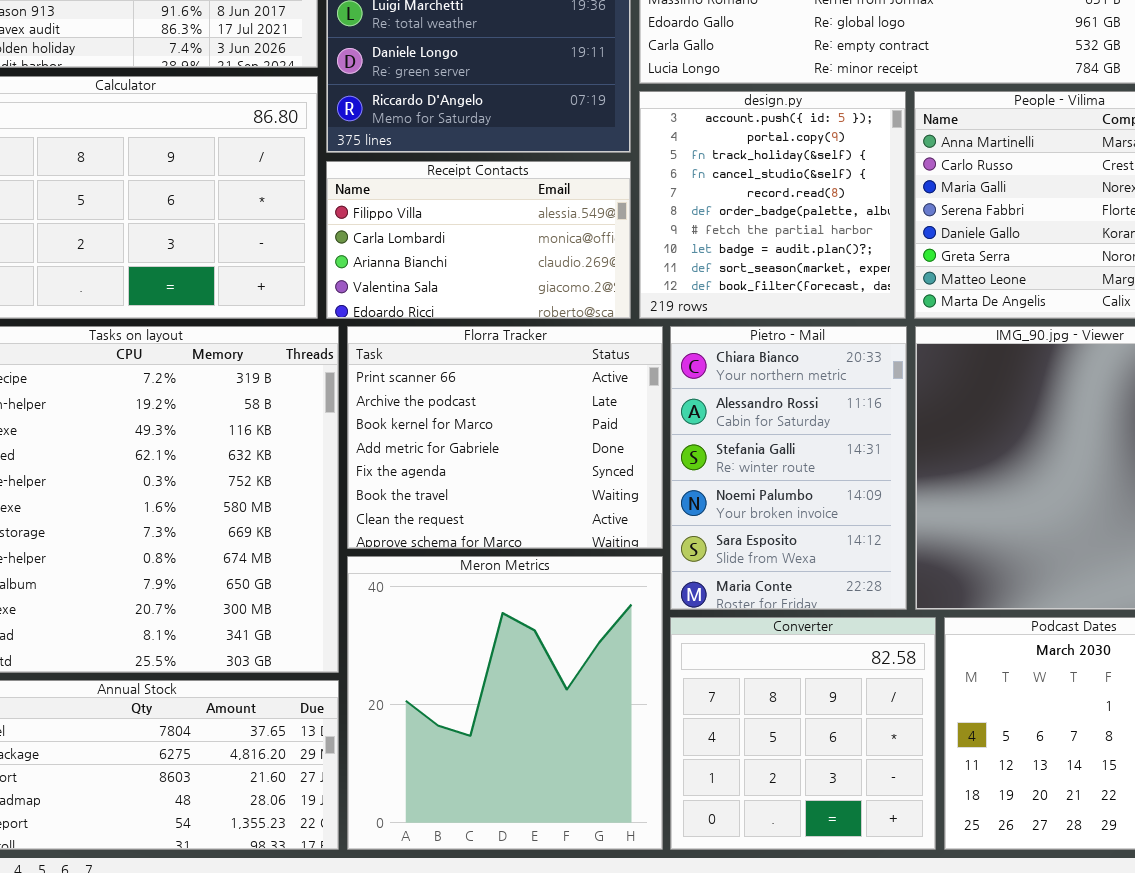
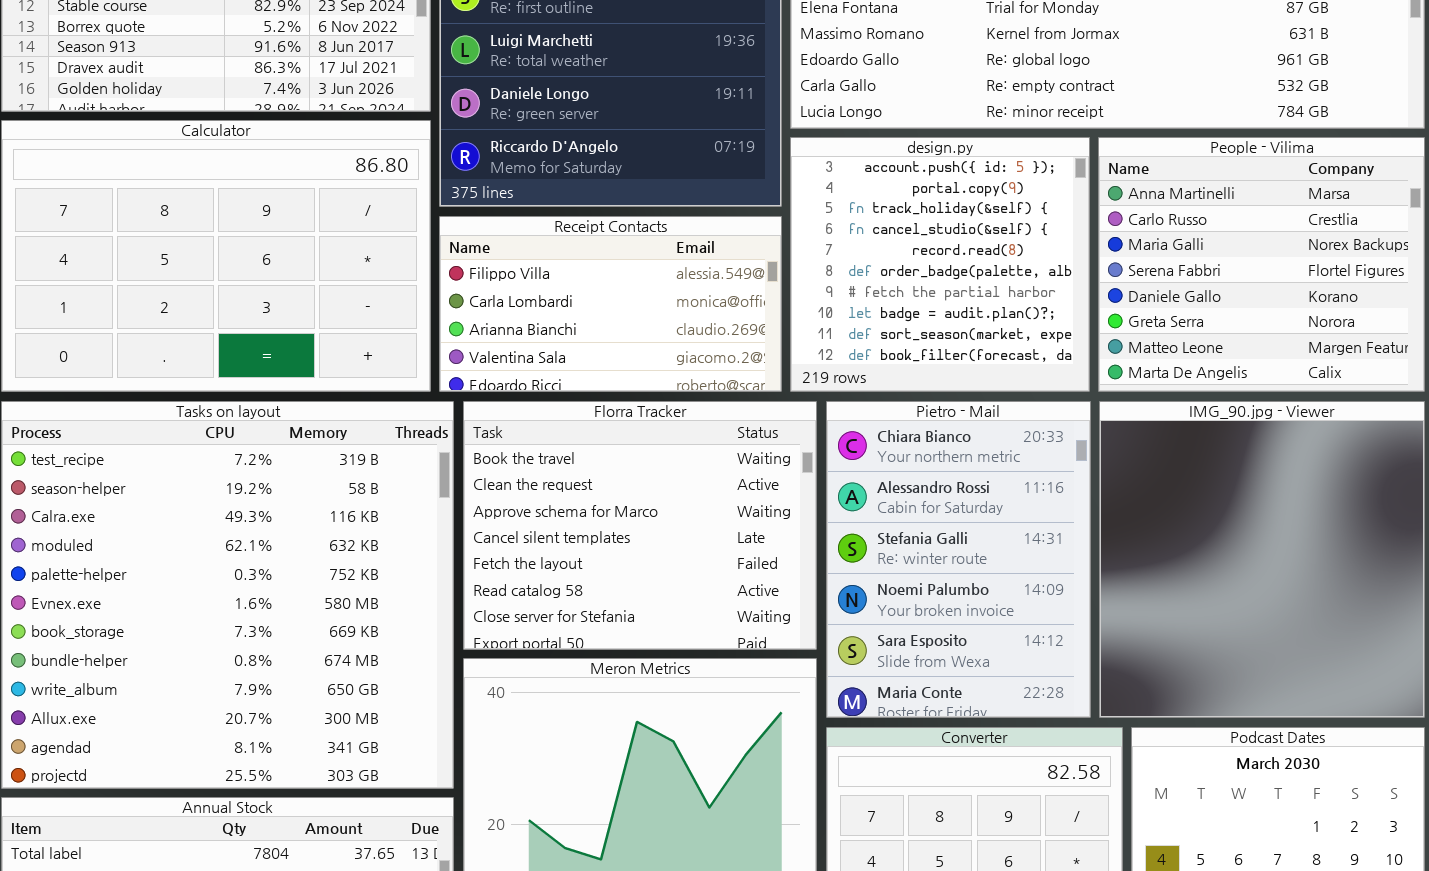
Florra Tracker: [347,326,663,549] -> [463,401,817,650], scrolled down 5 rows

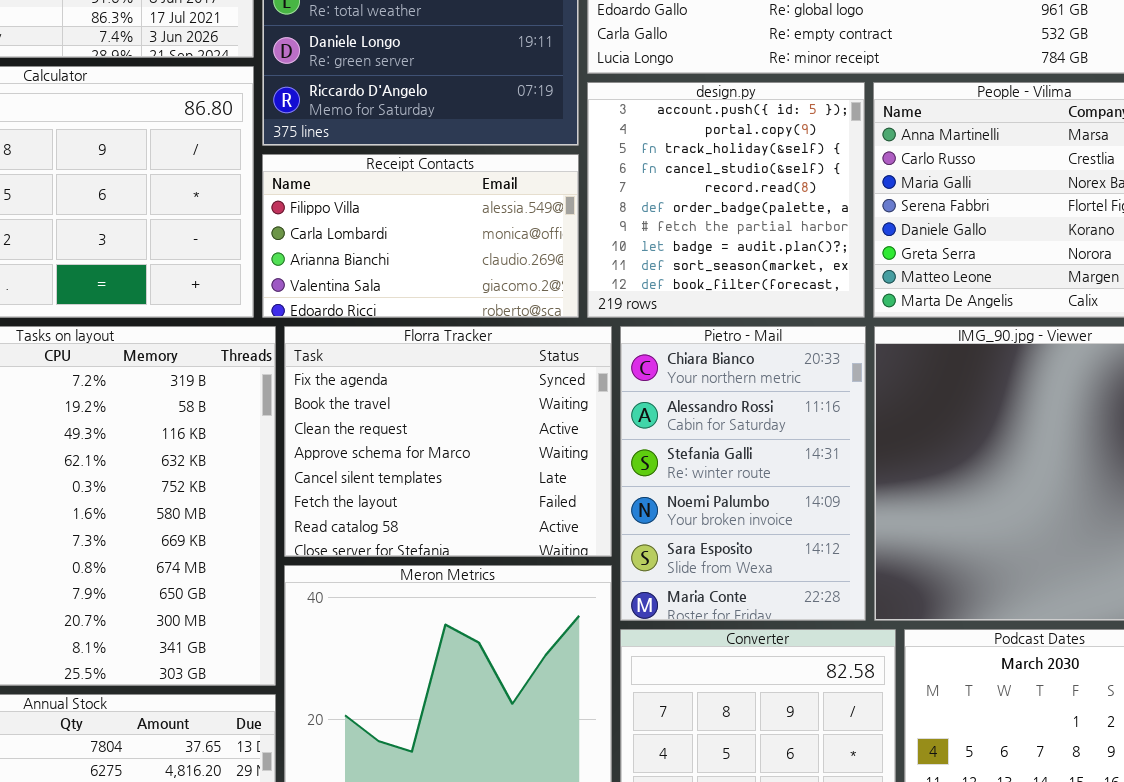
Florra Tracker: [463,401,817,650] -> [284,326,612,557], scrolled up 1 row

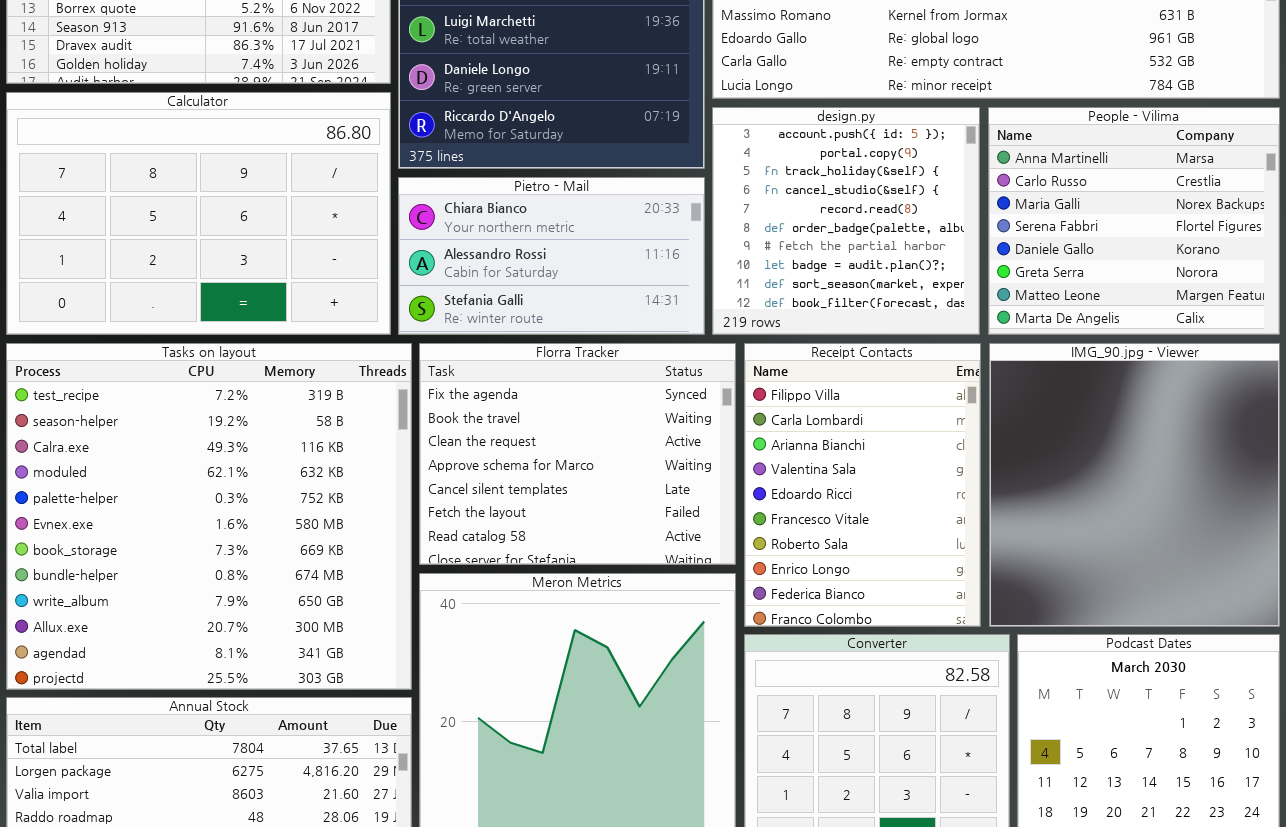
Receipt Contacts: [262,154,579,318] -> [744,343,981,627], moved, resized
Pietro - Mail: [620,326,866,621] -> [398,177,705,335], moved, resized

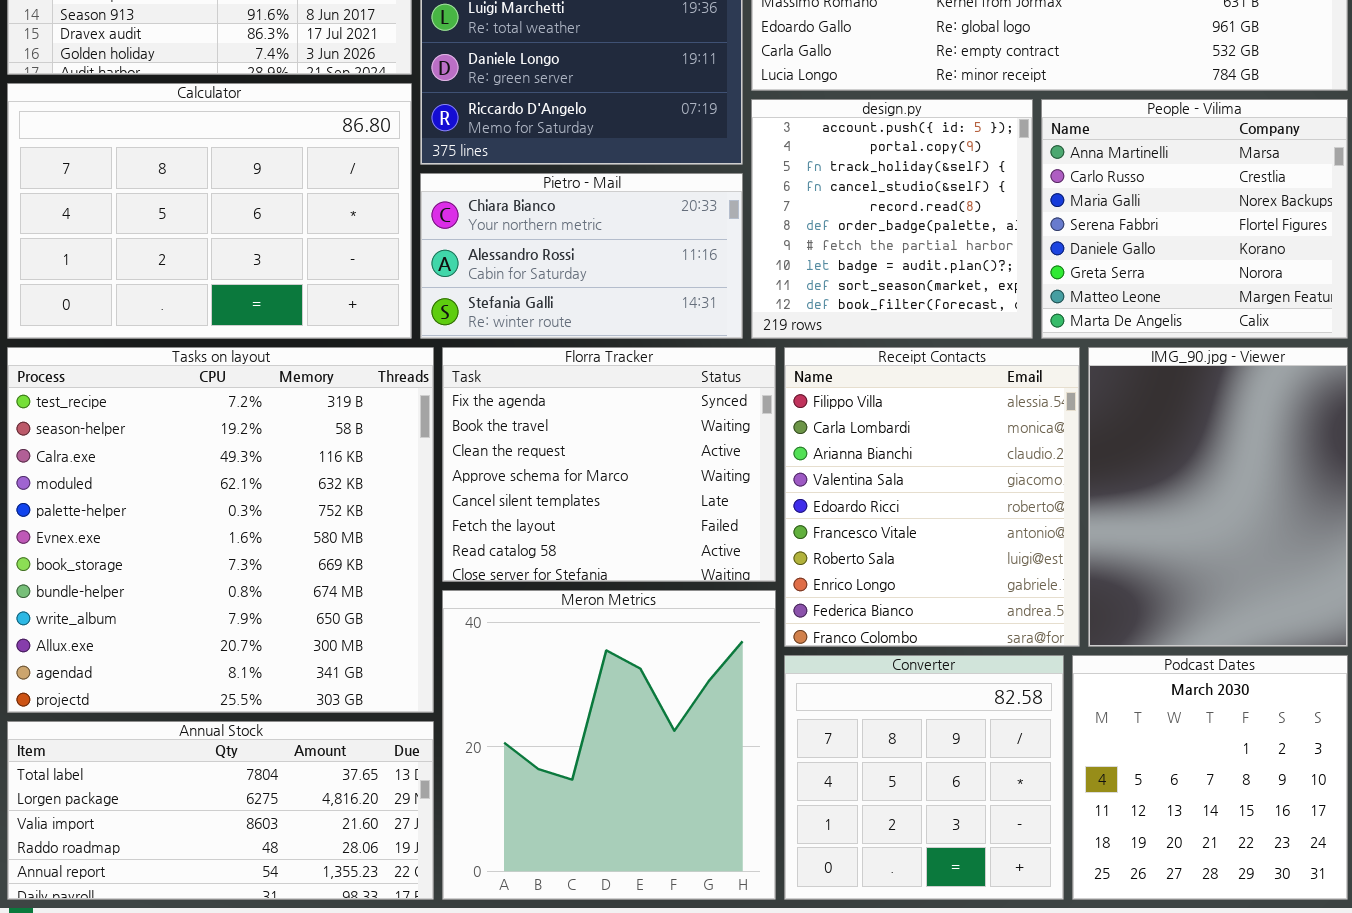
Receipt Contacts: [744,343,981,627] -> [784,347,1080,647], resized
IMG_90.jpg - Viewer: [989,343,1280,627] -> [1088,347,1348,647], resized

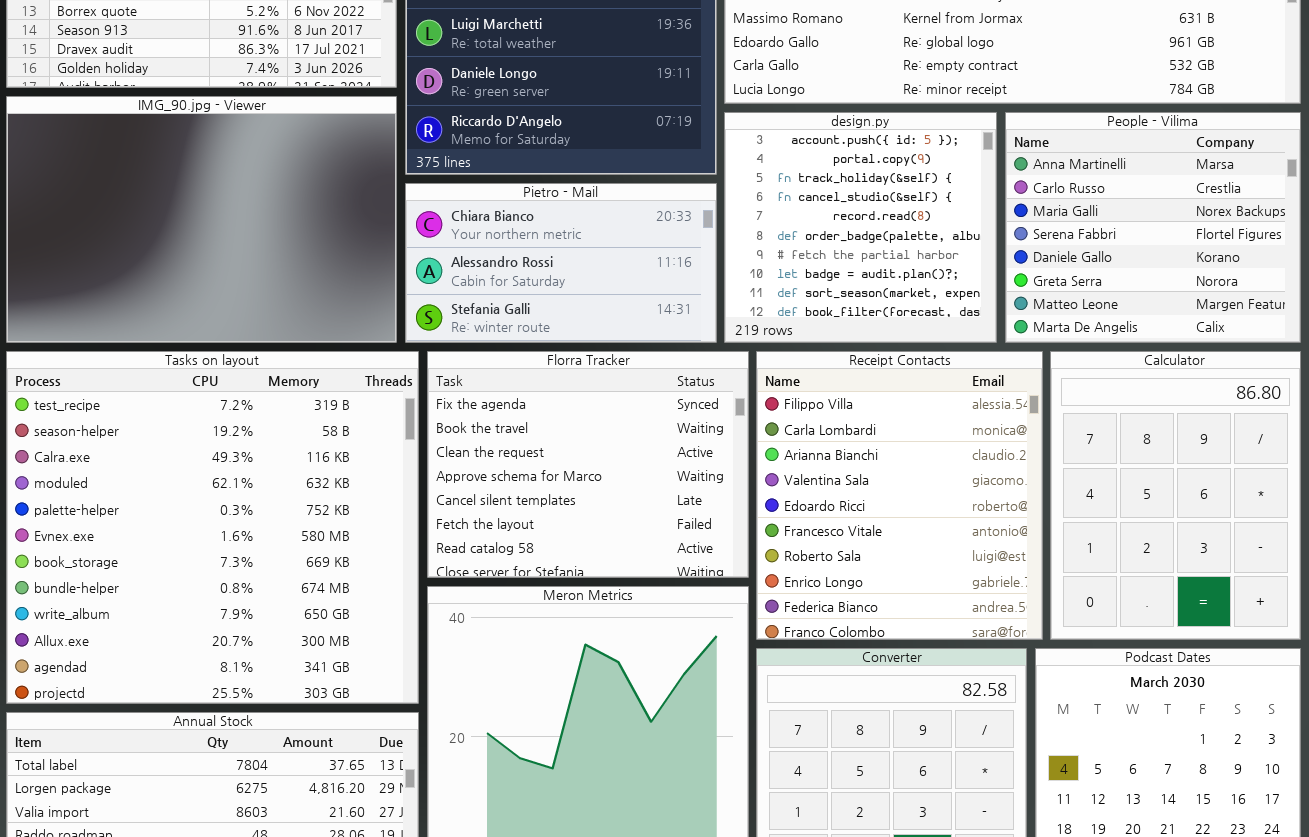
Calculator: [7,83,412,339] -> [1050,351,1301,640], moved, resized
IMG_90.jpg - Viewer: [1088,347,1348,647] -> [6,96,397,343], moved, resized

